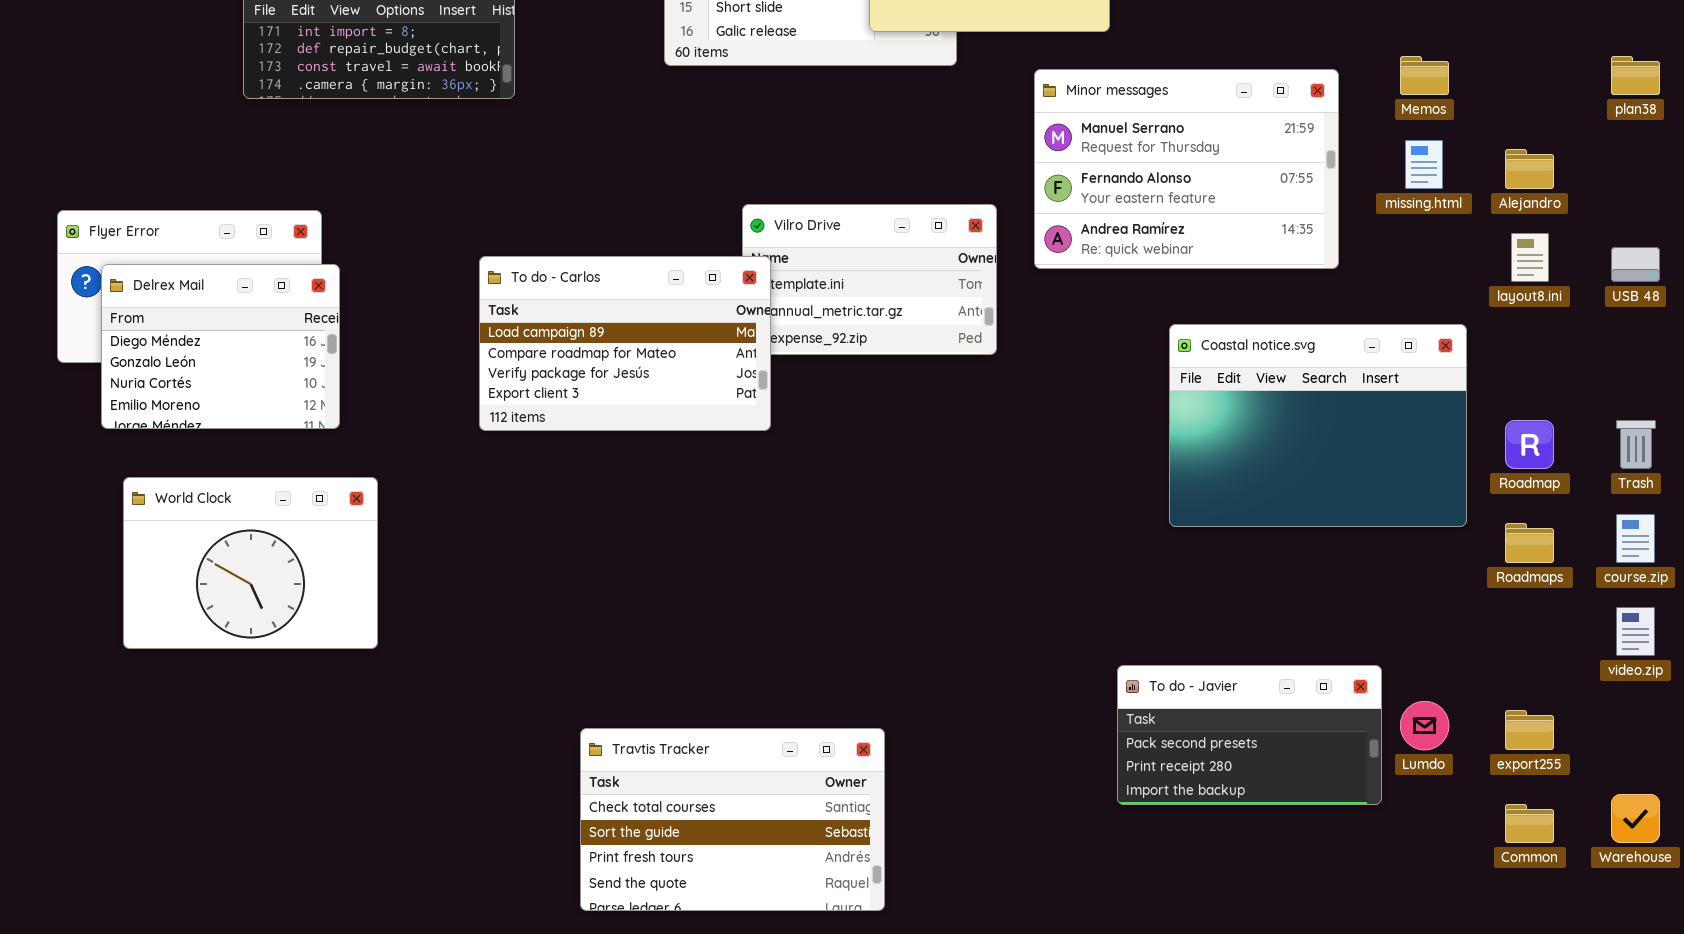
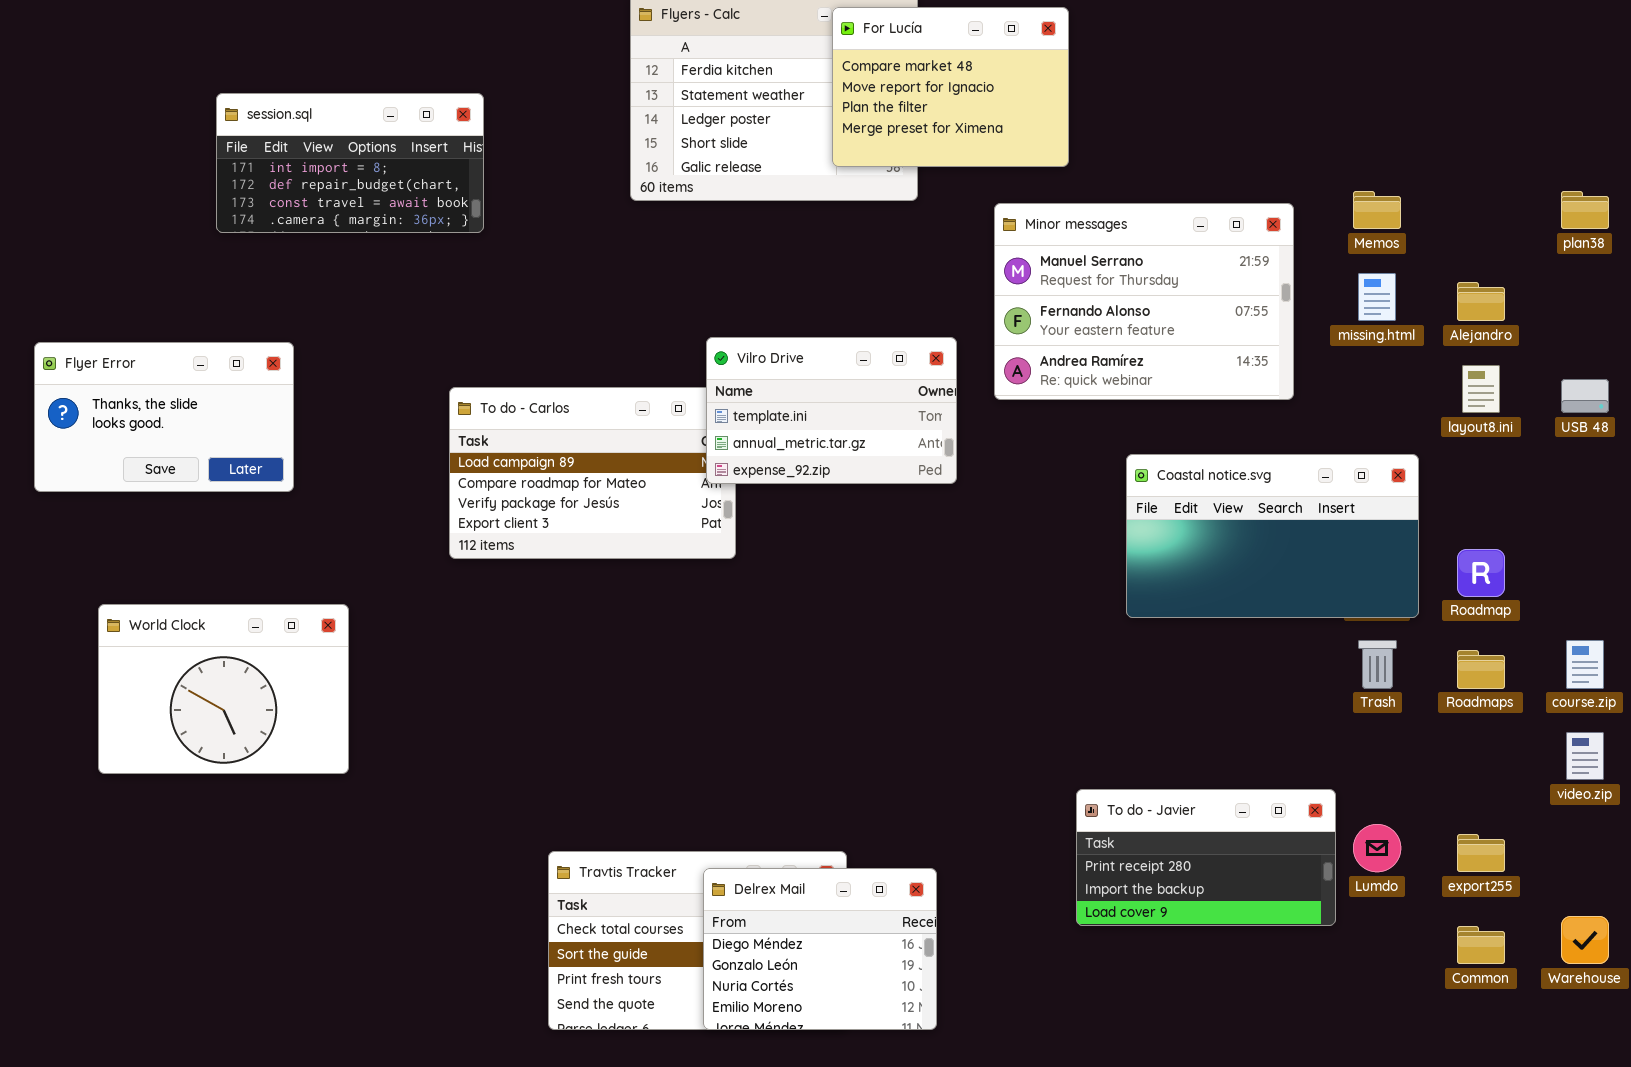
Vilro Drive: [742,204,997,355] -> [706,337,957,484], raised
Delrex Mail: [101,264,340,429] -> [703,868,937,1030], moved
Coastal notice.svg: [1169,324,1467,527] -> [1126,454,1419,618], resized
Trash: [1616,420,1656,469] -> [1358,640,1397,689], moved
To do - Javier: [1117,665,1382,805] -> [1076,789,1336,926], scrolled down 1 row

